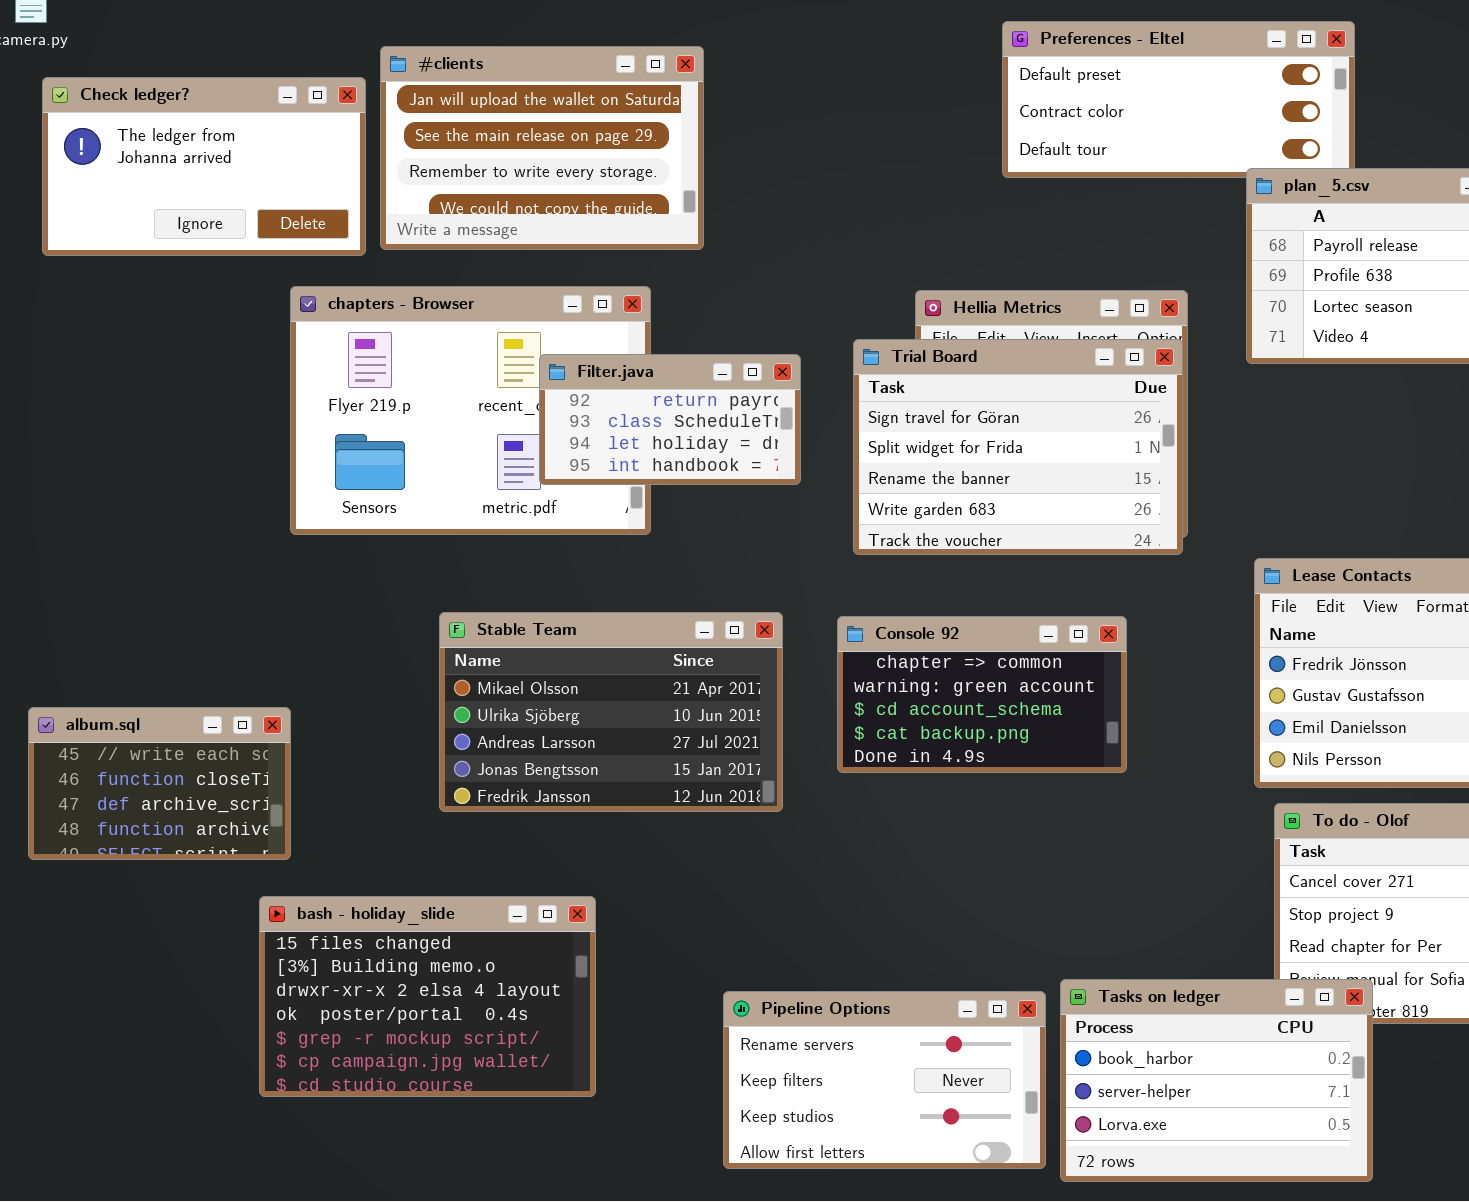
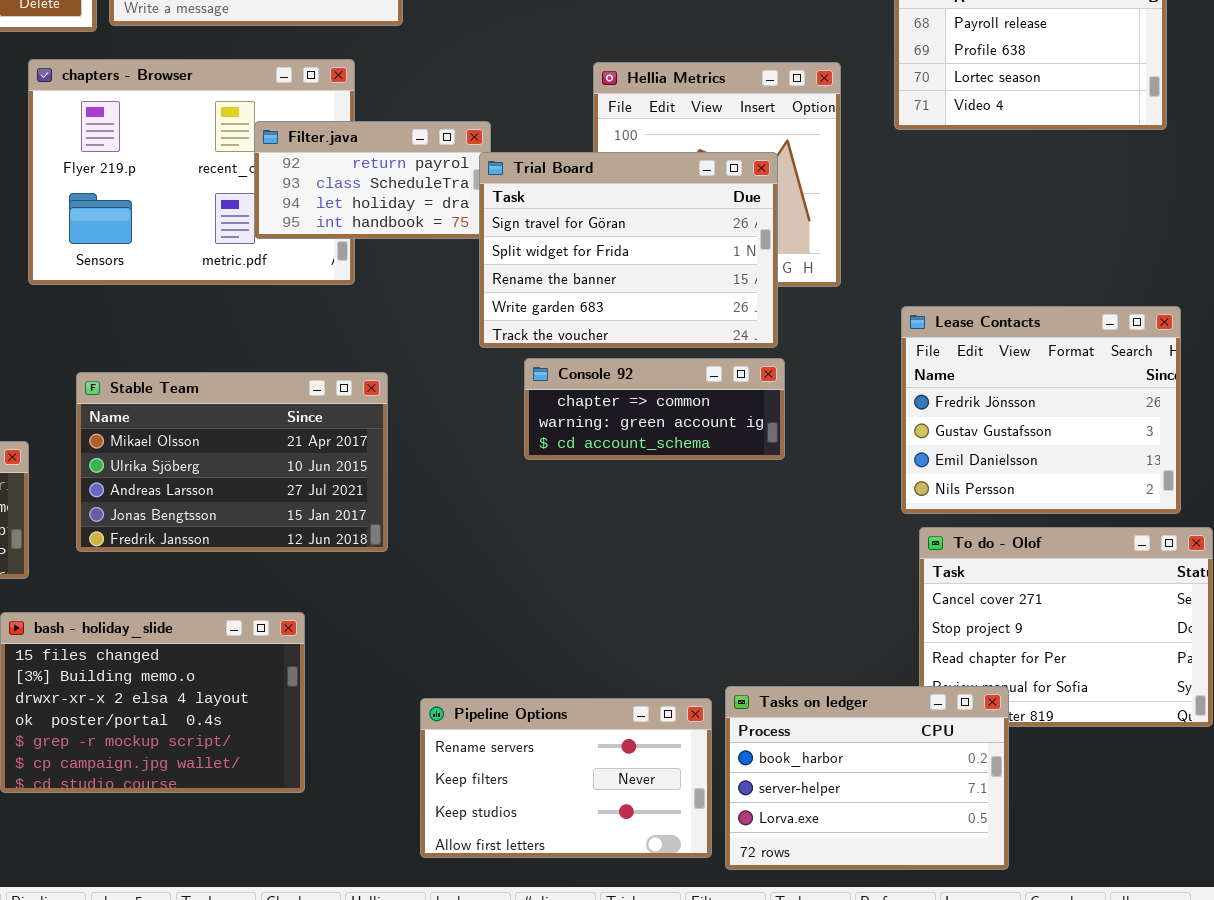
Trial Board: [853,339,1183,555] -> [479,152,778,348], moved
Stable Team: [439,612,783,812] -> [76,372,388,552], moved
Console 92: [837,616,1127,773] -> [524,358,785,460], resized

